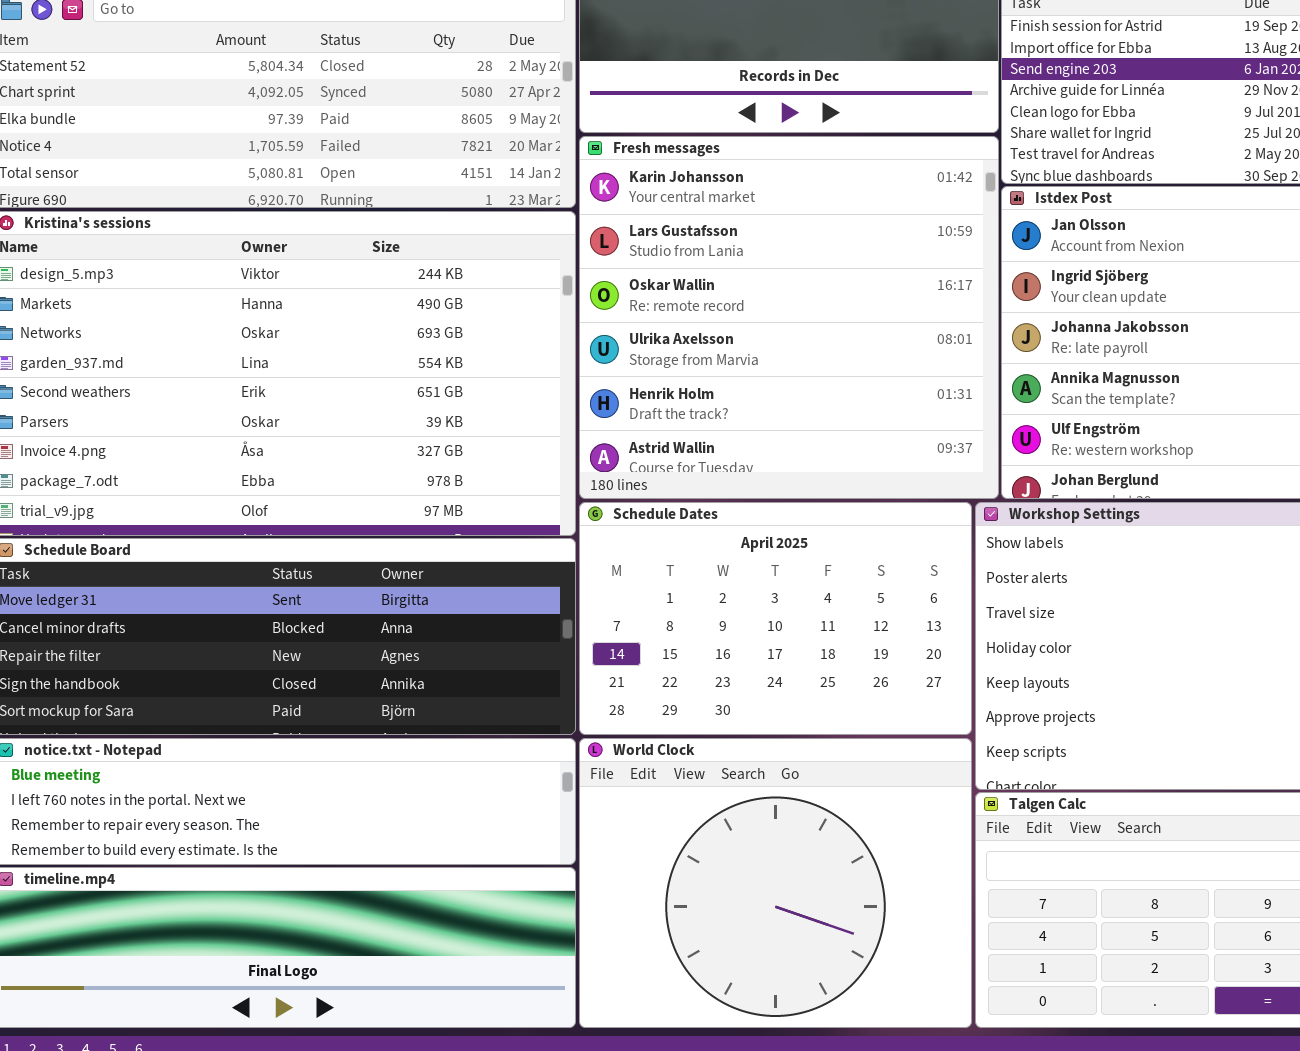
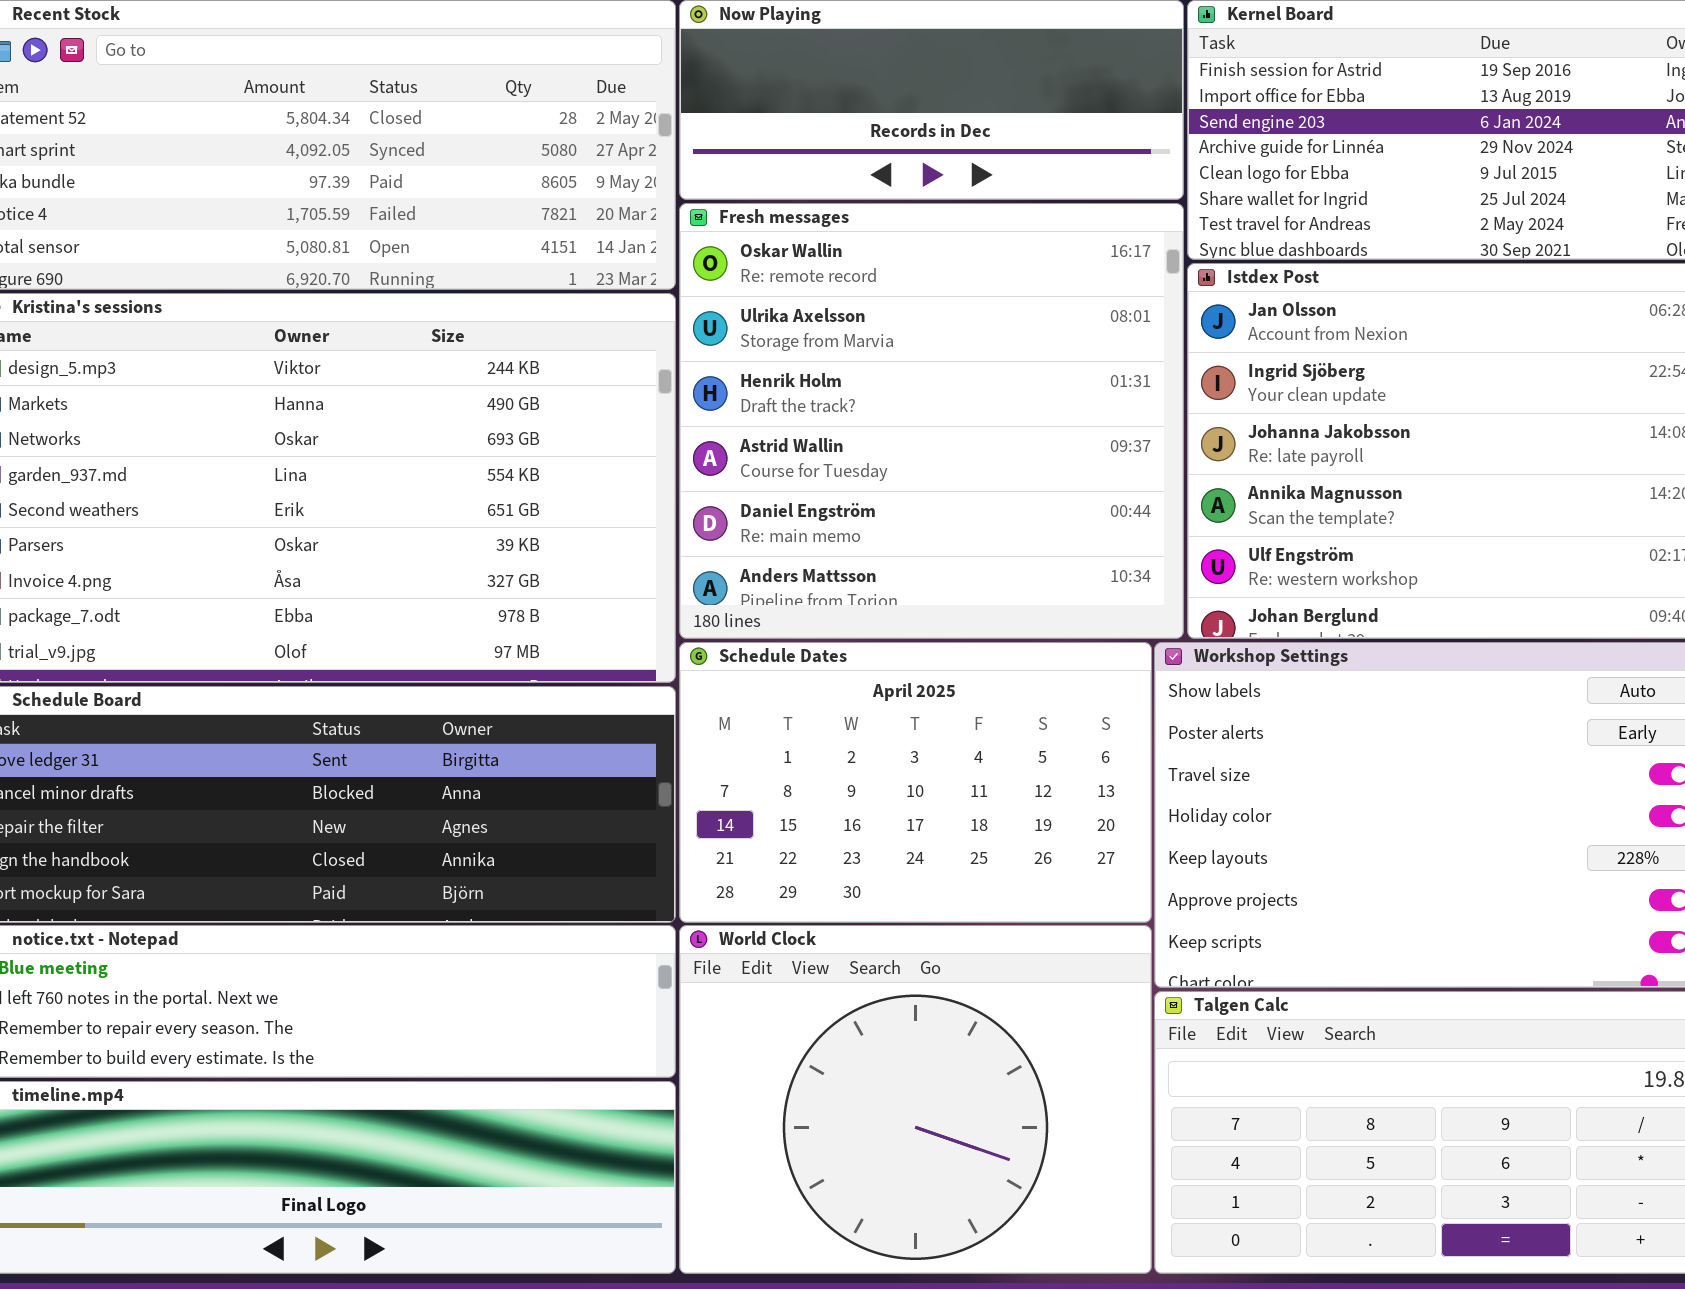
Fresh messages: [579,136,999,499] -> [679,203,1184,639], scrolled down 2 rows

